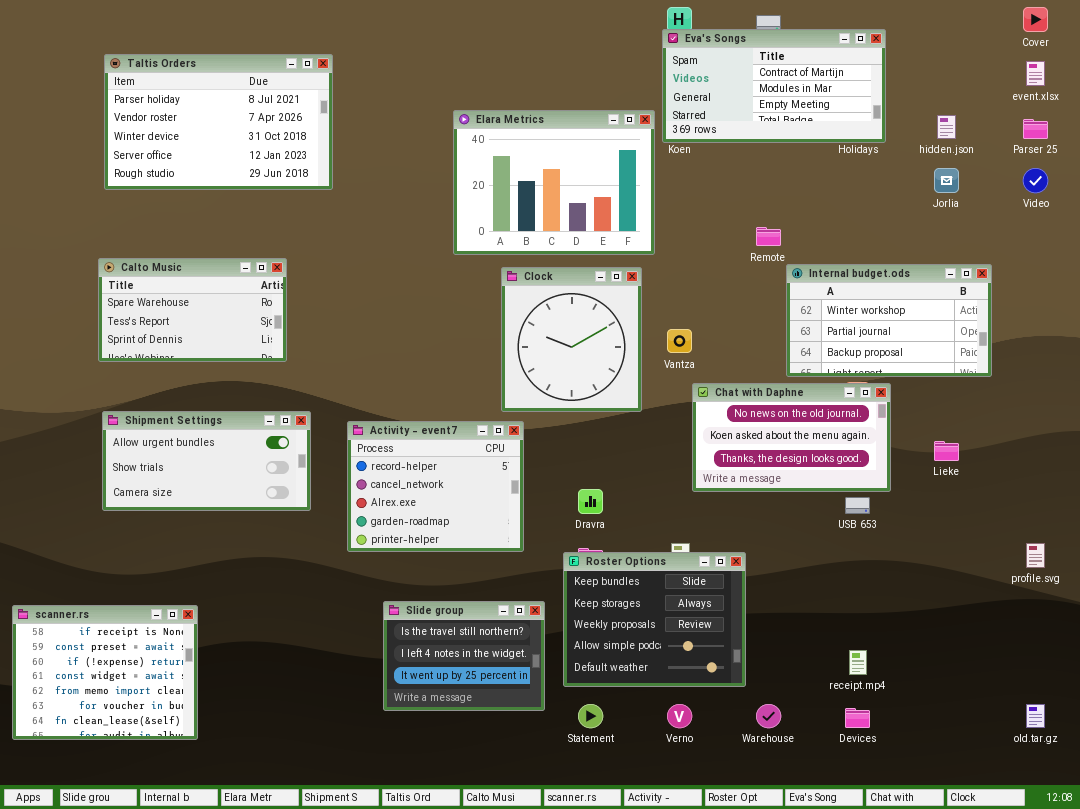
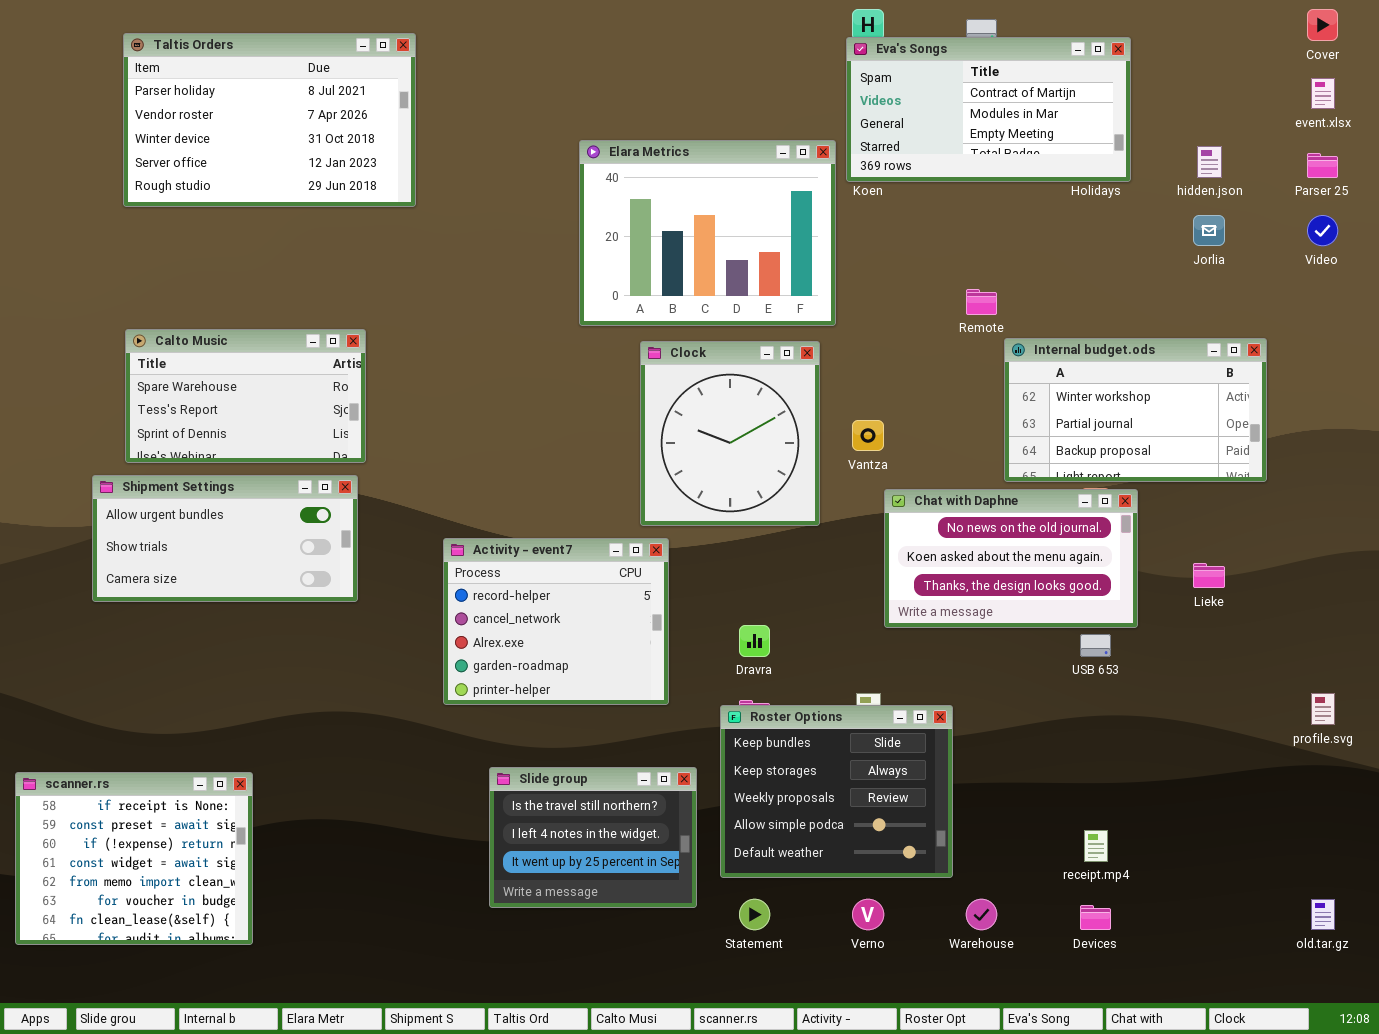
Taltis Orders: [104,54,333,190] -> [123,33,416,207], moved
Shipment Settings: [102,411,311,511] -> [92,475,358,602], moved

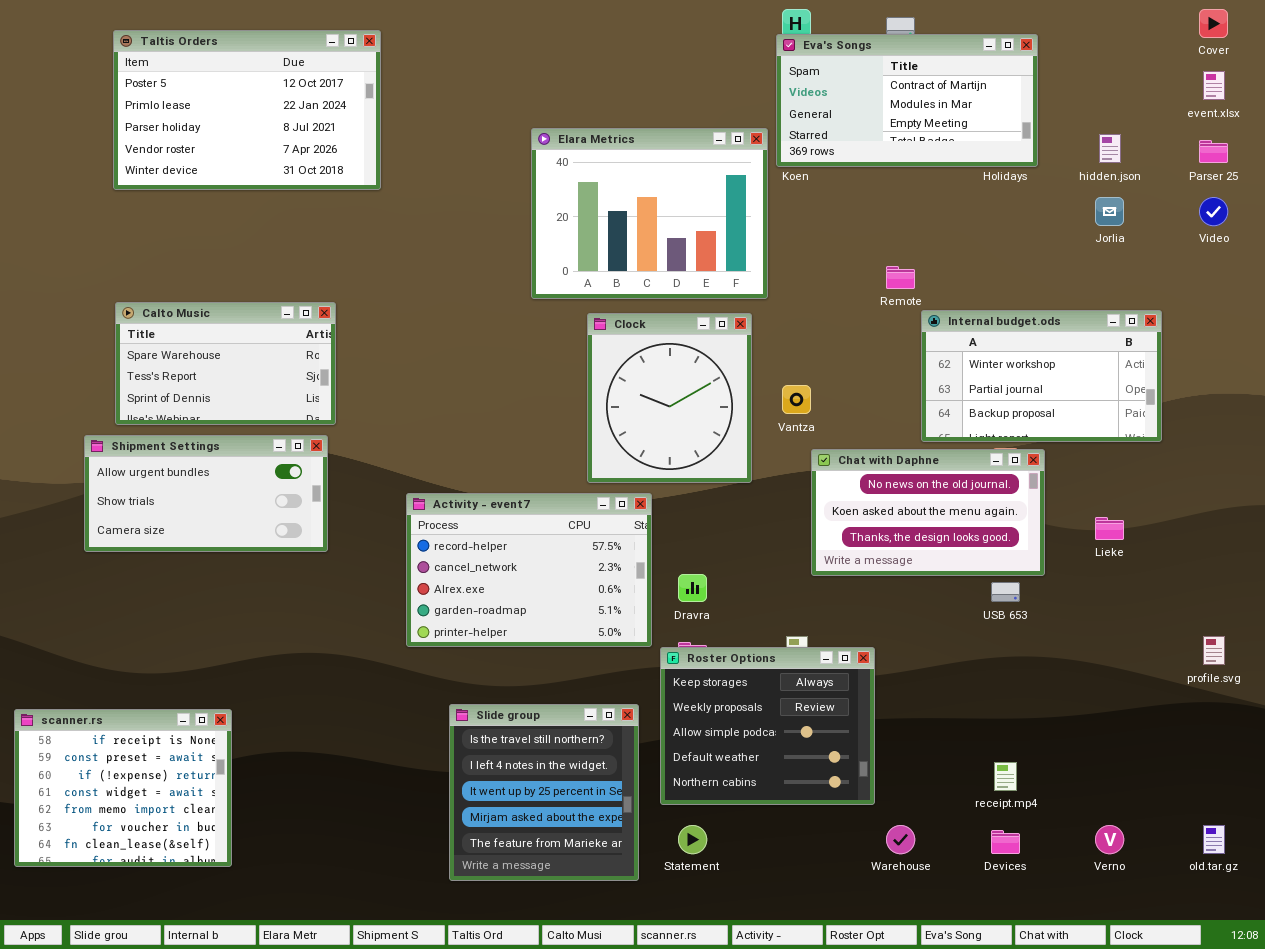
Taltis Orders: [123,33,416,207] -> [113,30,381,190], scrolled up 2 rows
Activity - event7: [443,538,669,705] -> [406,493,652,647], resized
Roster Options: [720,705,953,878] -> [660,647,875,805], scrolled down 1 row
Slide group: [489,767,697,908] -> [449,704,639,881], resized
Verno: [852,899,884,930] -> [1095,825,1124,854], moved

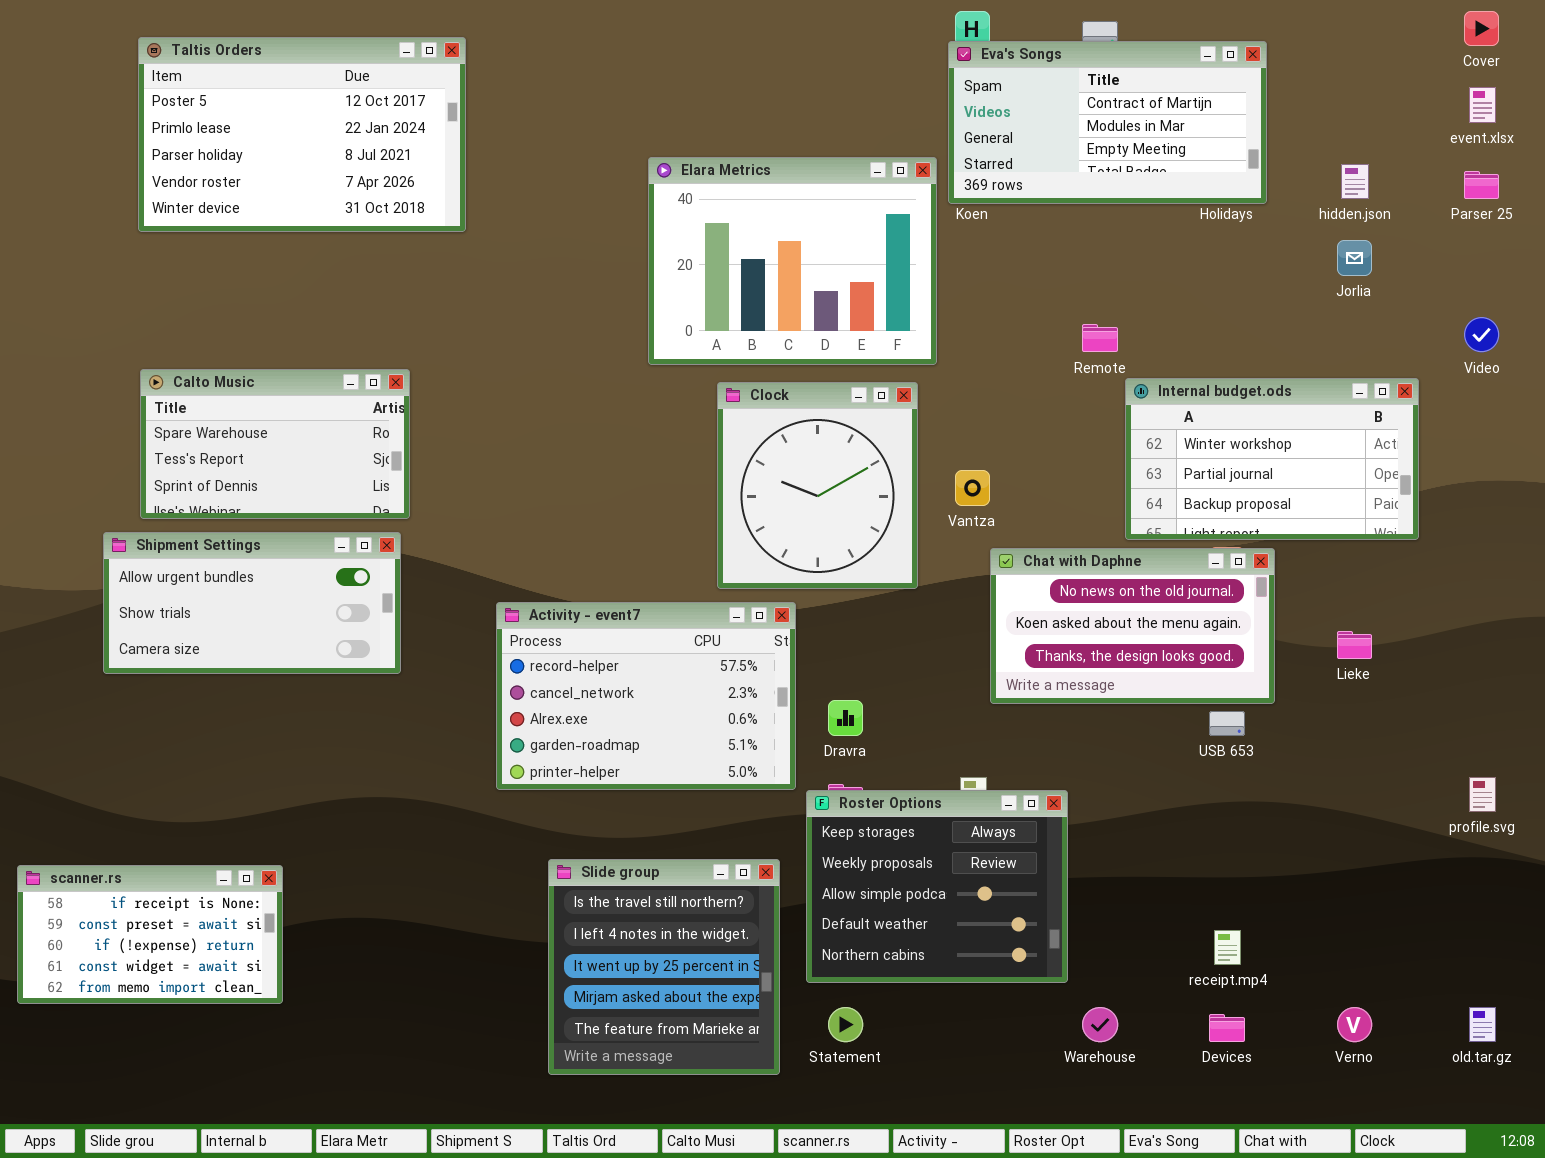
Video: [1199,197,1228,226] -> [1464,317,1499,352], moved
scanner.rs: [14,709,232,867] -> [17,865,283,1004], resized

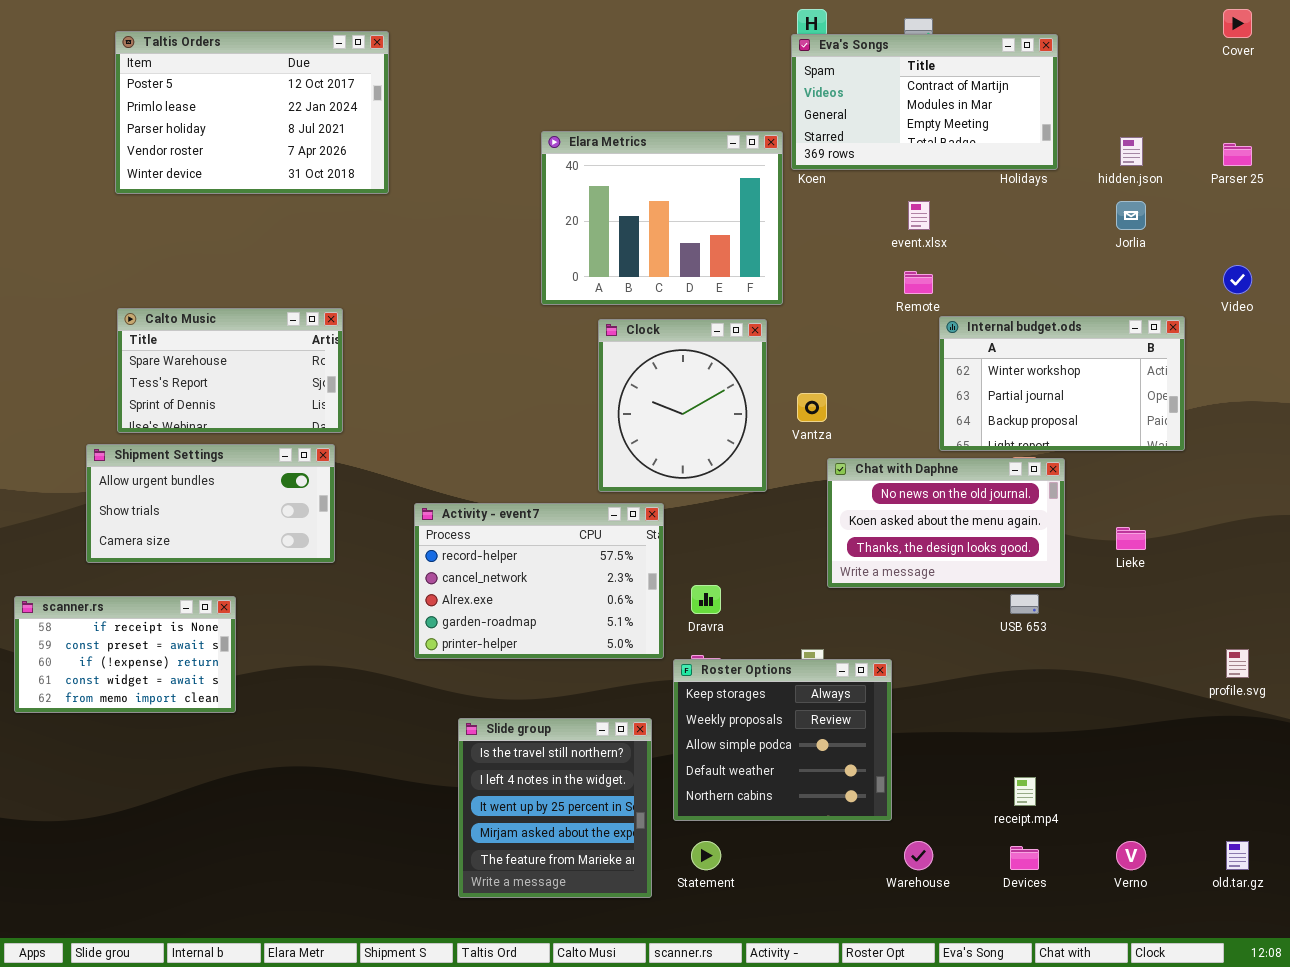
event.xlsx: [1469,87,1496,123] -> [908,201,930,230], moved
scanner.rs: [17,865,283,1004] -> [14,596,236,713], moved

